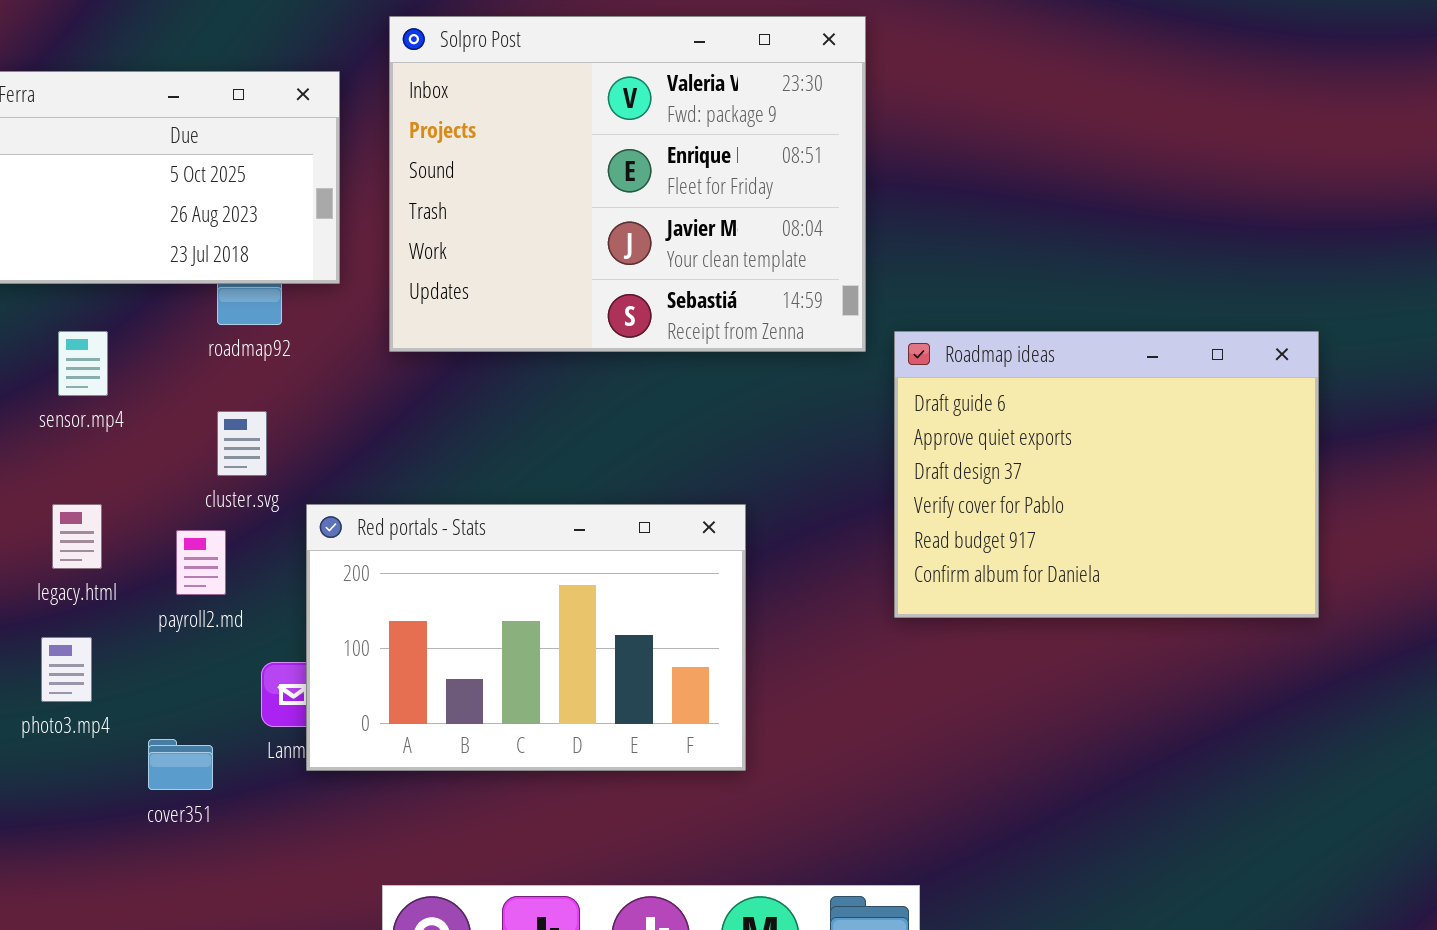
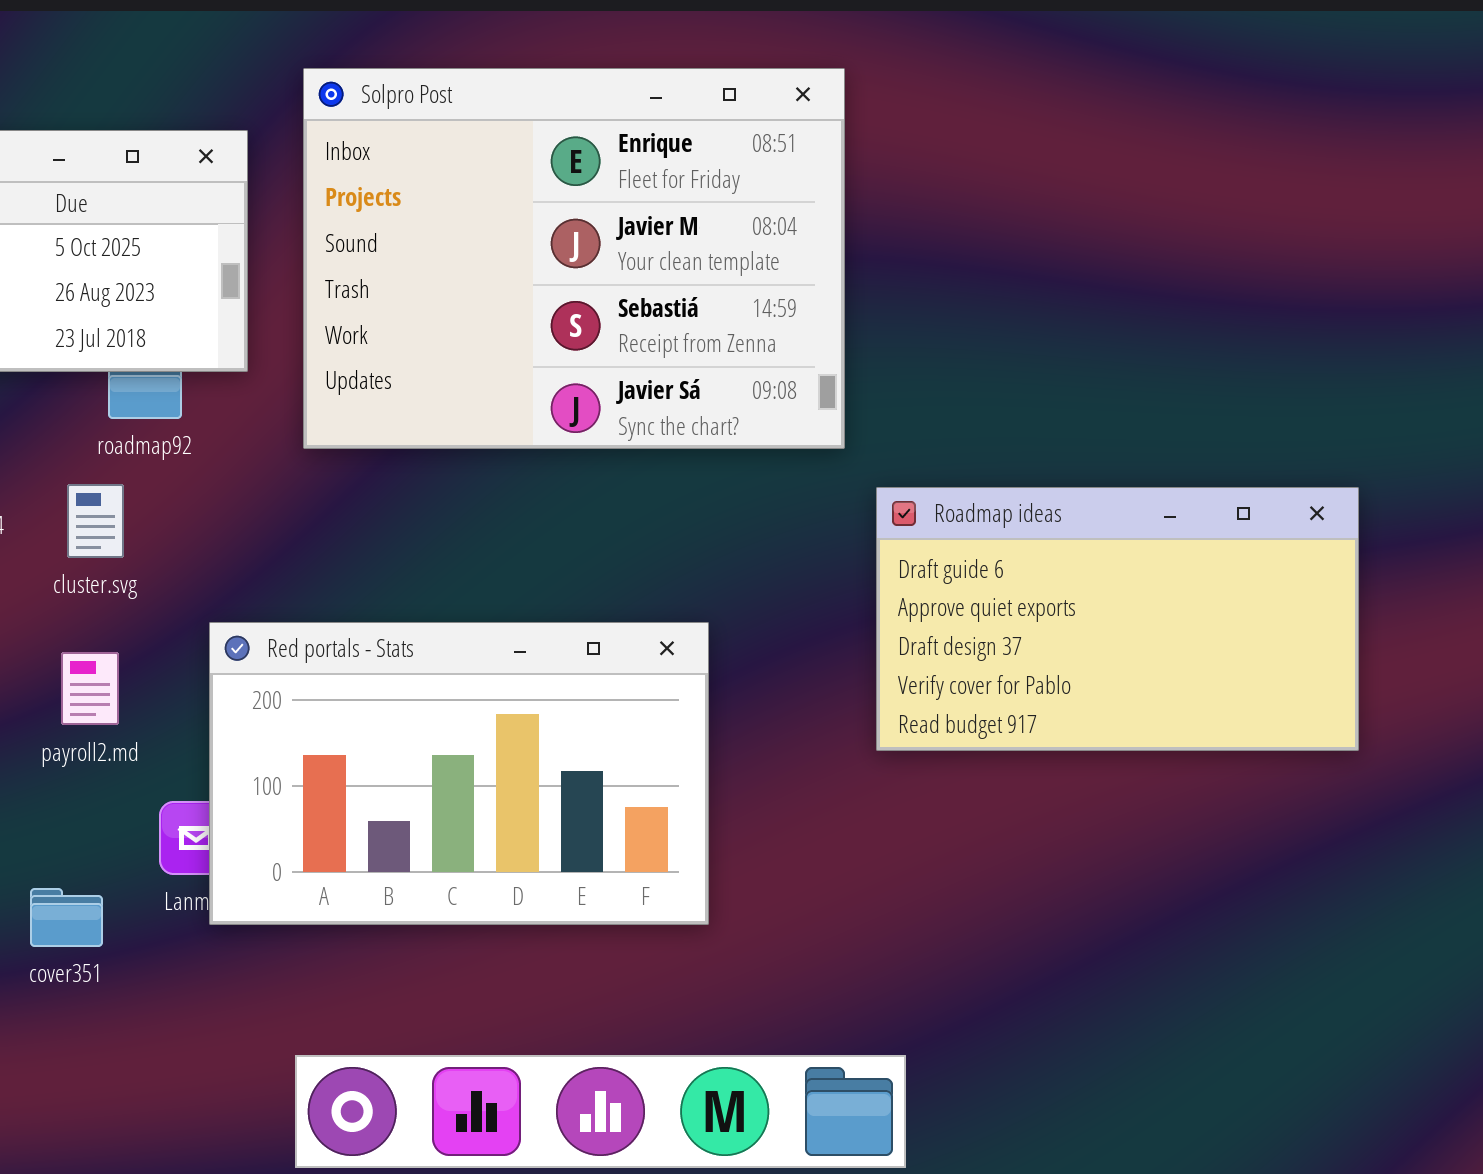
Solpro Post: [389,16,866,352] -> [303,68,845,449], scrolled down 1 row
Roadmap ideas: [894,331,1319,618] -> [876,487,1359,751], resized
cluster.svg: [217,411,267,476] -> [67,484,124,558], moved

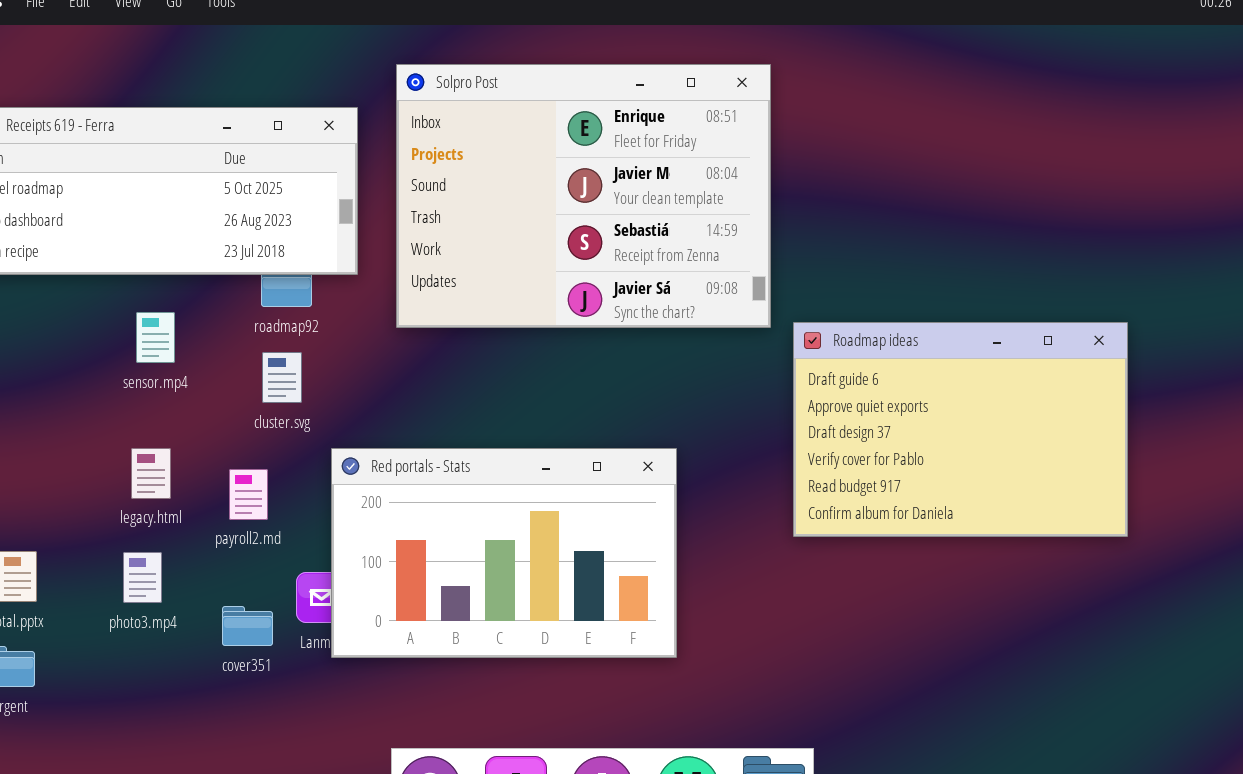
cluster.svg: [67,484,124,558] -> [262,352,302,403], moved
Roadmap ideas: [876,487,1359,751] -> [793,322,1128,537], resized
cover351: [30,888,103,947] -> [222,606,273,646], moved

